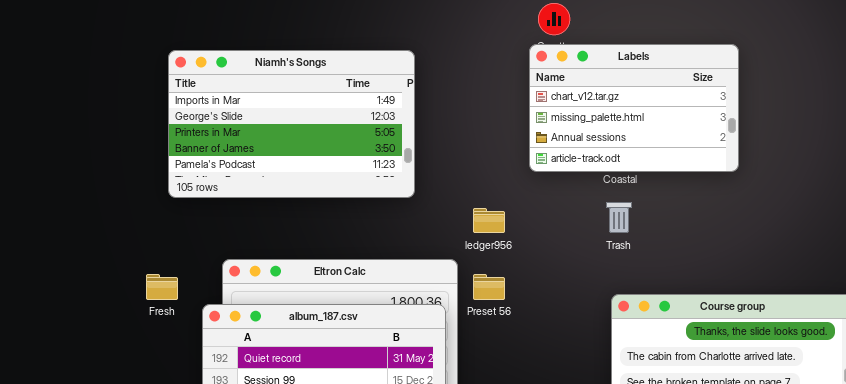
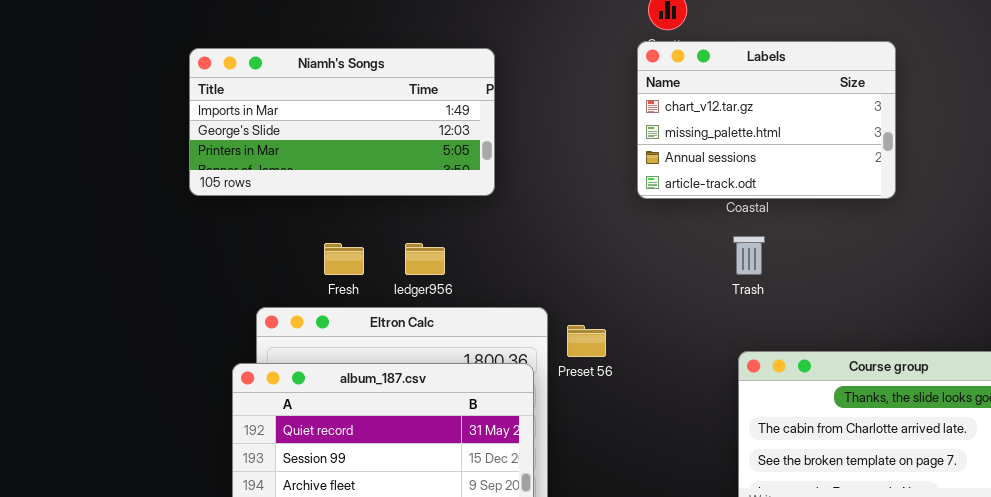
Niamh's Songs: [168,50,415,198] -> [189,48,495,196], resized
ledger956: [473,208,505,233] -> [405,243,445,275], moved
Fresh: [146,274,178,300] -> [324,243,364,275], moved

